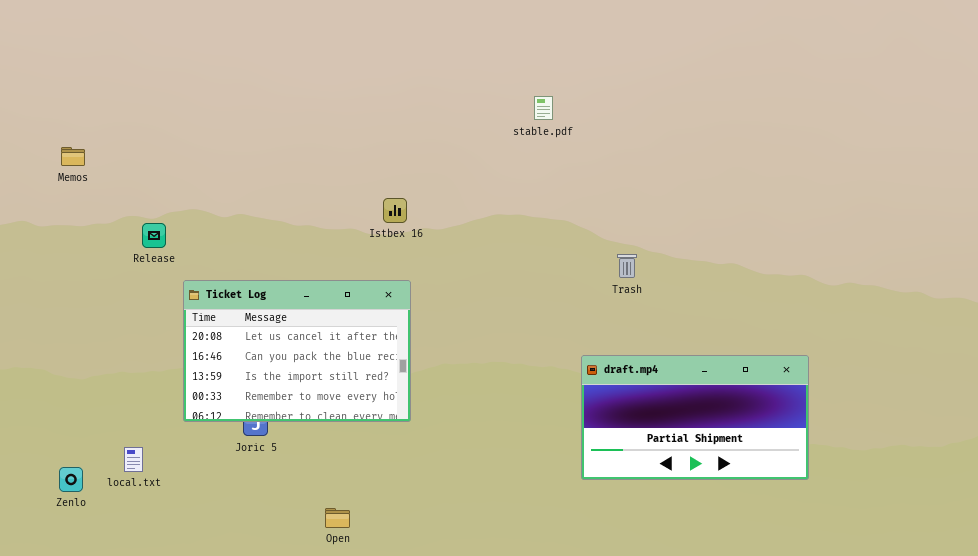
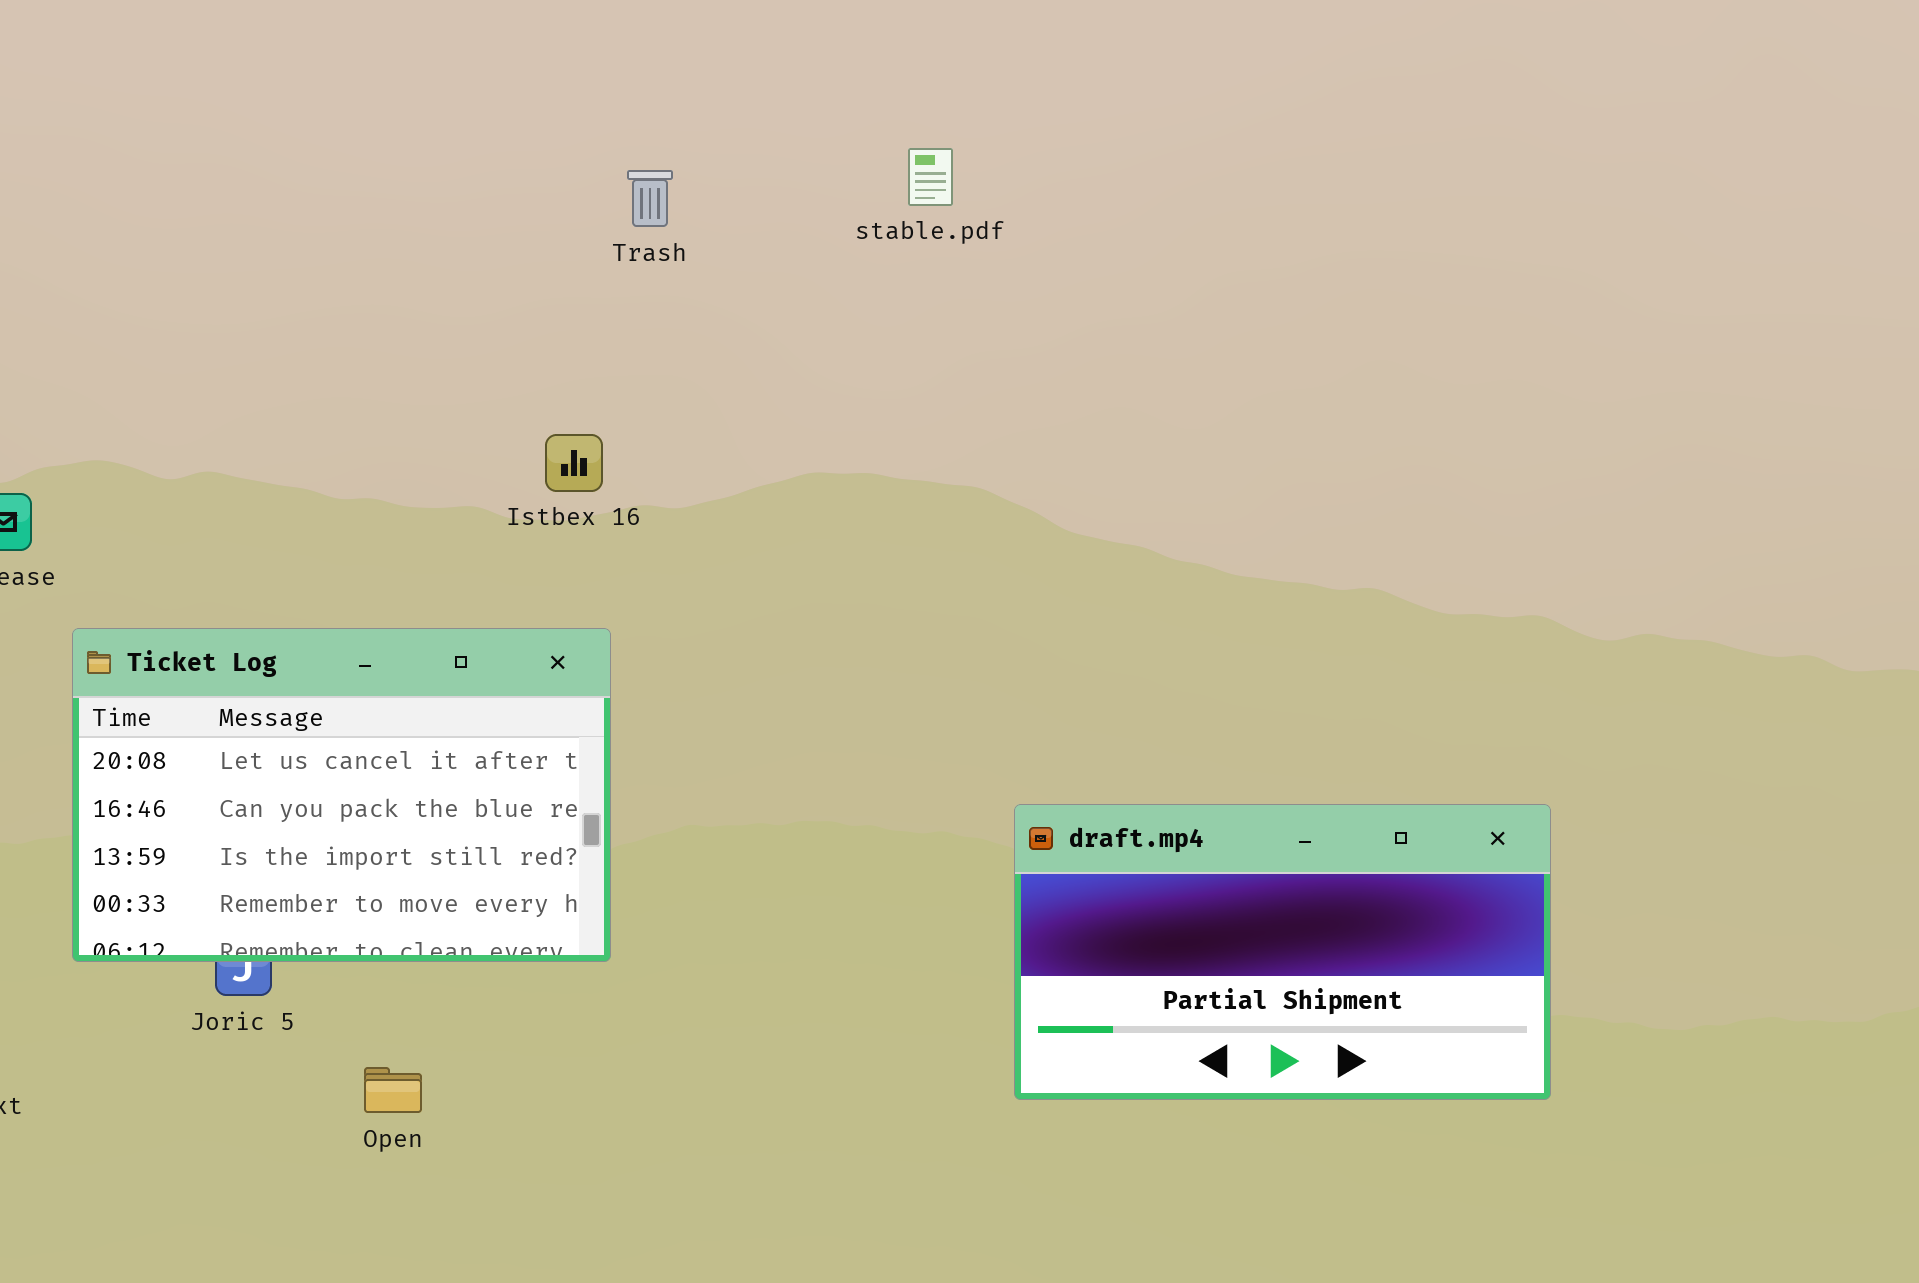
stable.pdf: [534,96,553,120] -> [908,148,953,206], moved
Trash: [617,254,637,278] -> [627,170,673,227], moved
Open: [325,508,350,528] -> [364,1067,422,1113], moved

